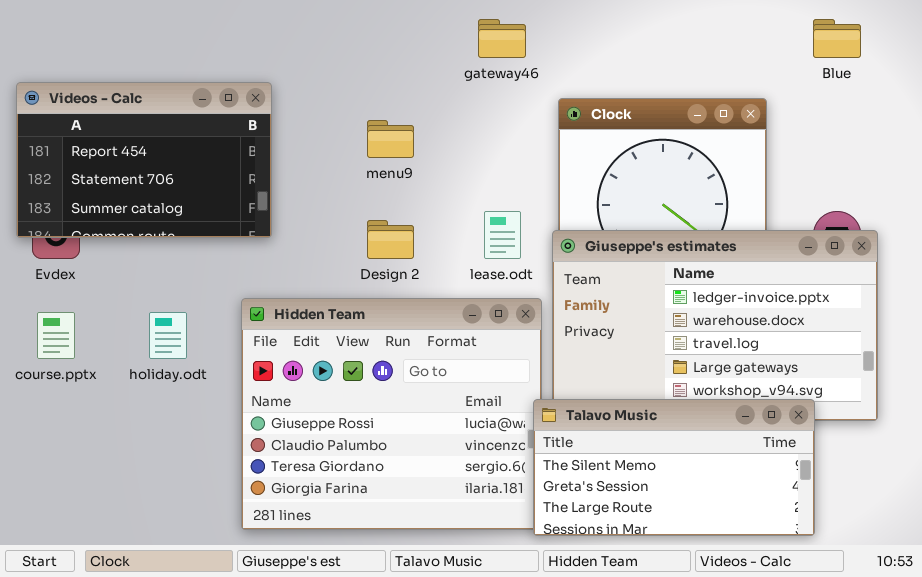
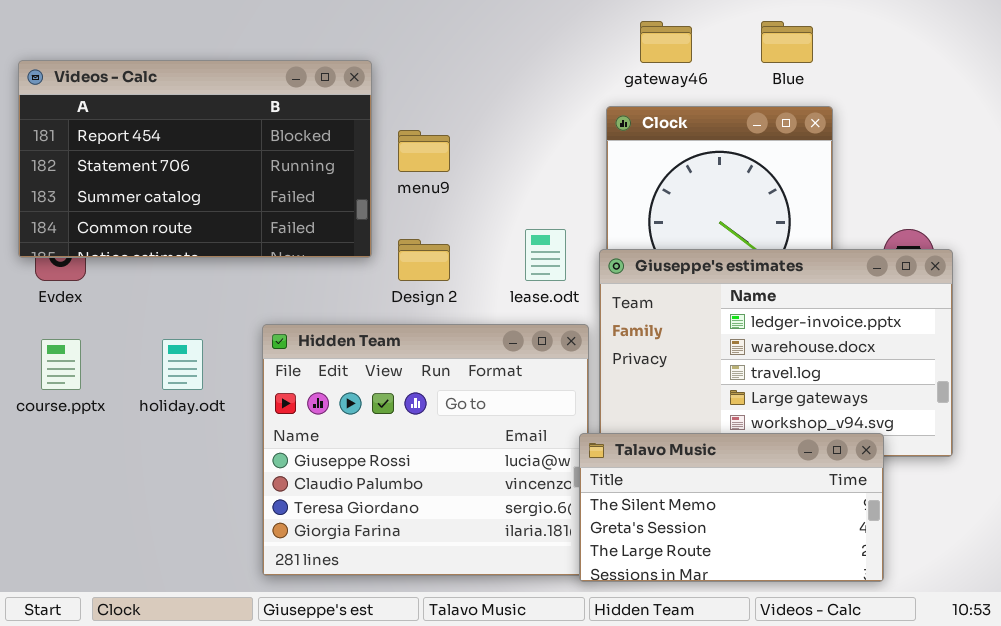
gateway46: [478,19,526,58] -> [640,21,692,63], moved
Blue: [813,19,861,58] -> [761,21,813,63], moved
Videos - Calc: [16,82,272,238] -> [18,60,372,258], resized

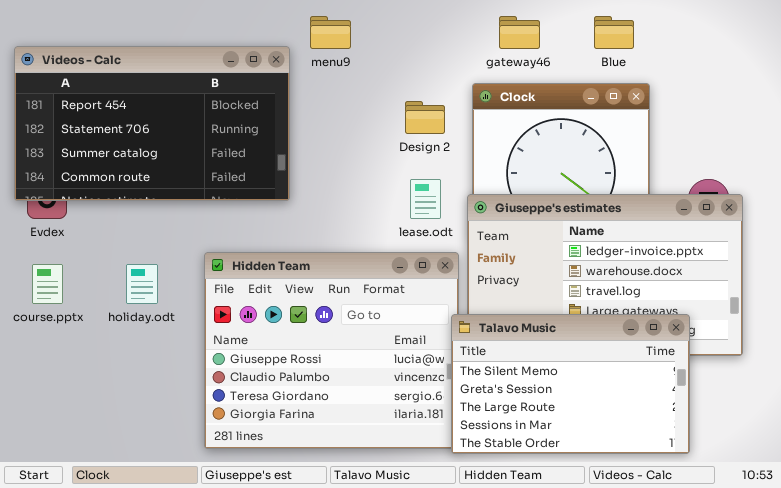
menu9: [398,130,450,172] -> [310,16,351,49], moved
Design 2: [398,239,450,281] -> [405,101,445,134], moved
Talavo Music: [579,433,884,582] -> [451,314,690,454], resized

